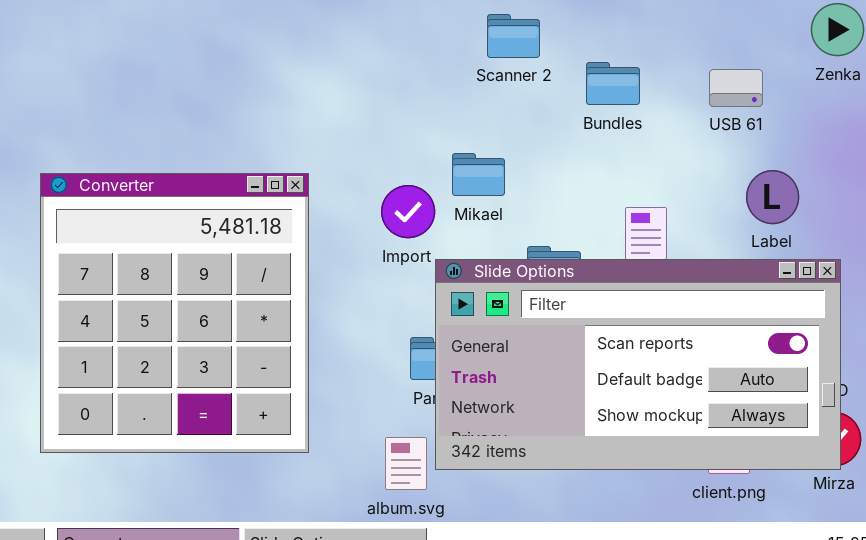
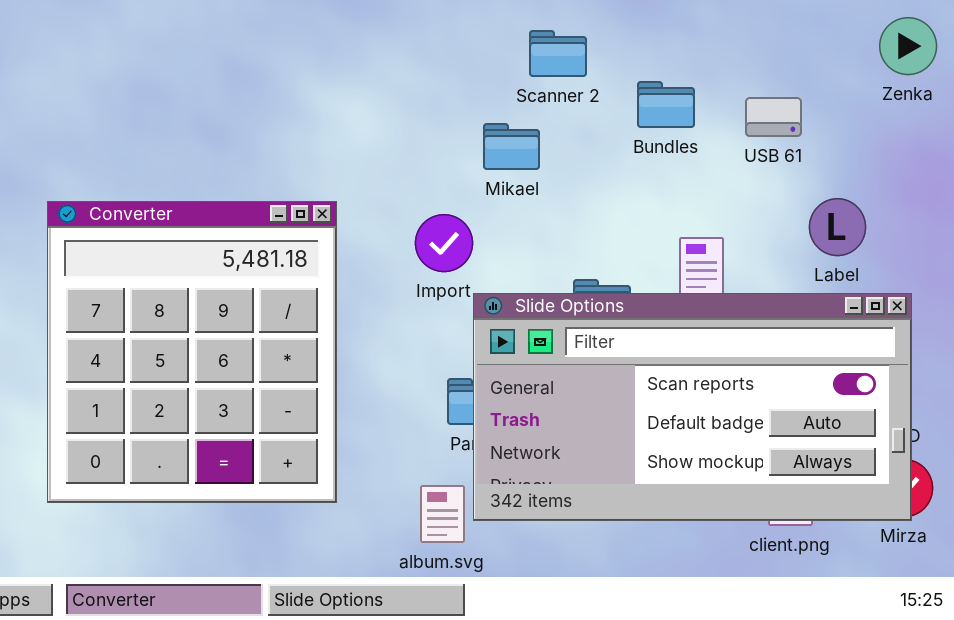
USB 61: [709,69,763,107] -> [745,97,802,137], moved
Mikael: [452,153,505,196] -> [483,123,540,170], moved

